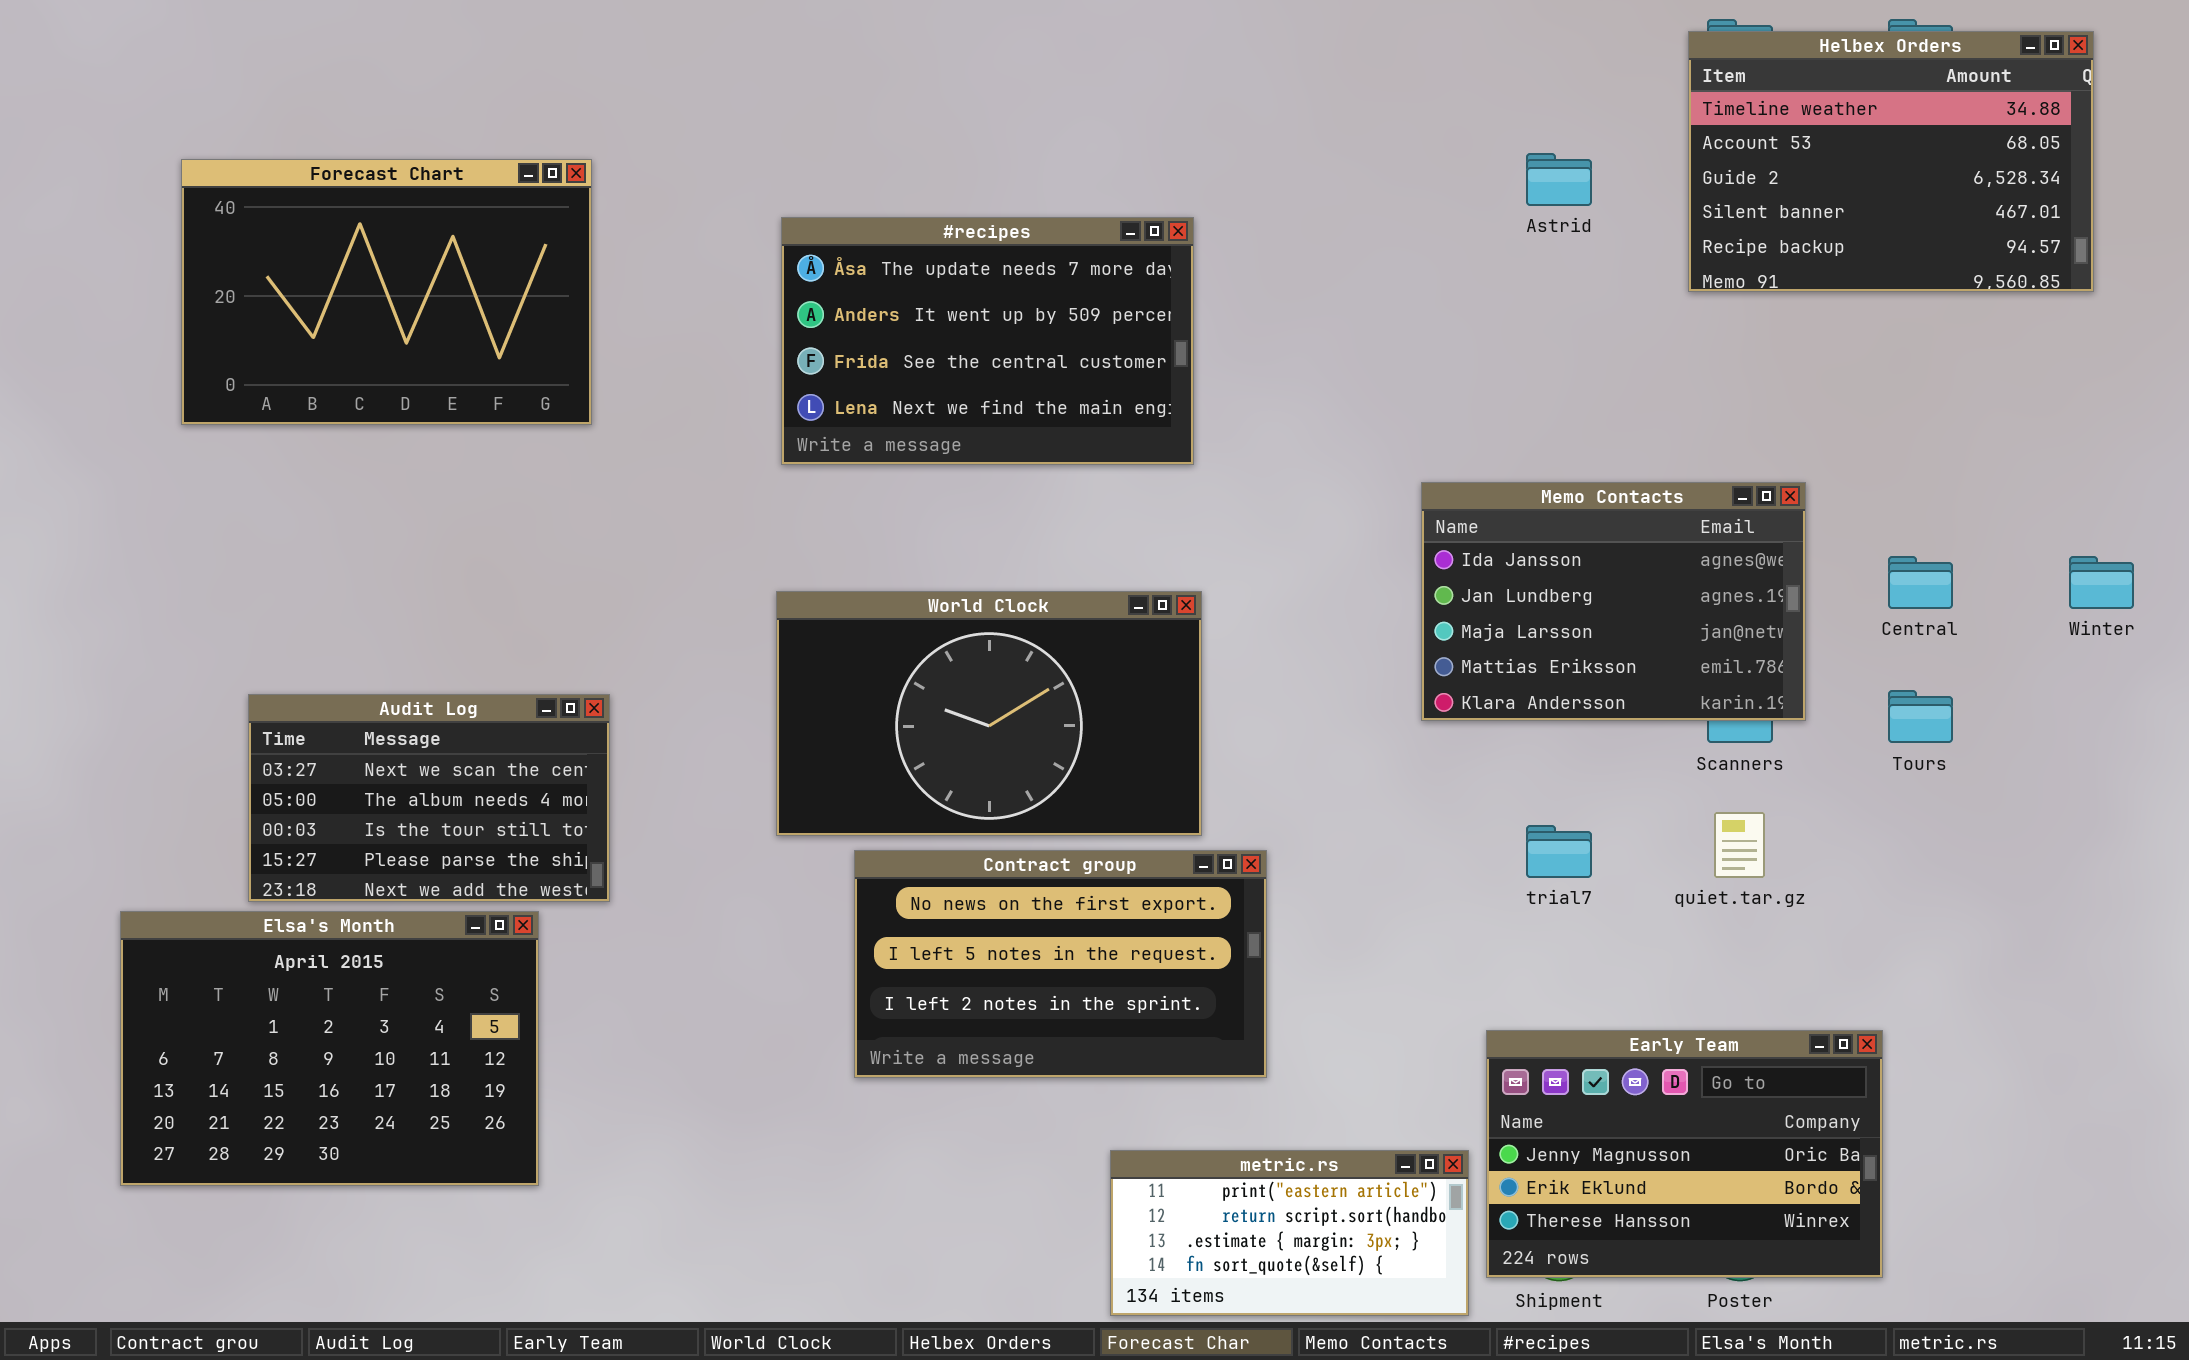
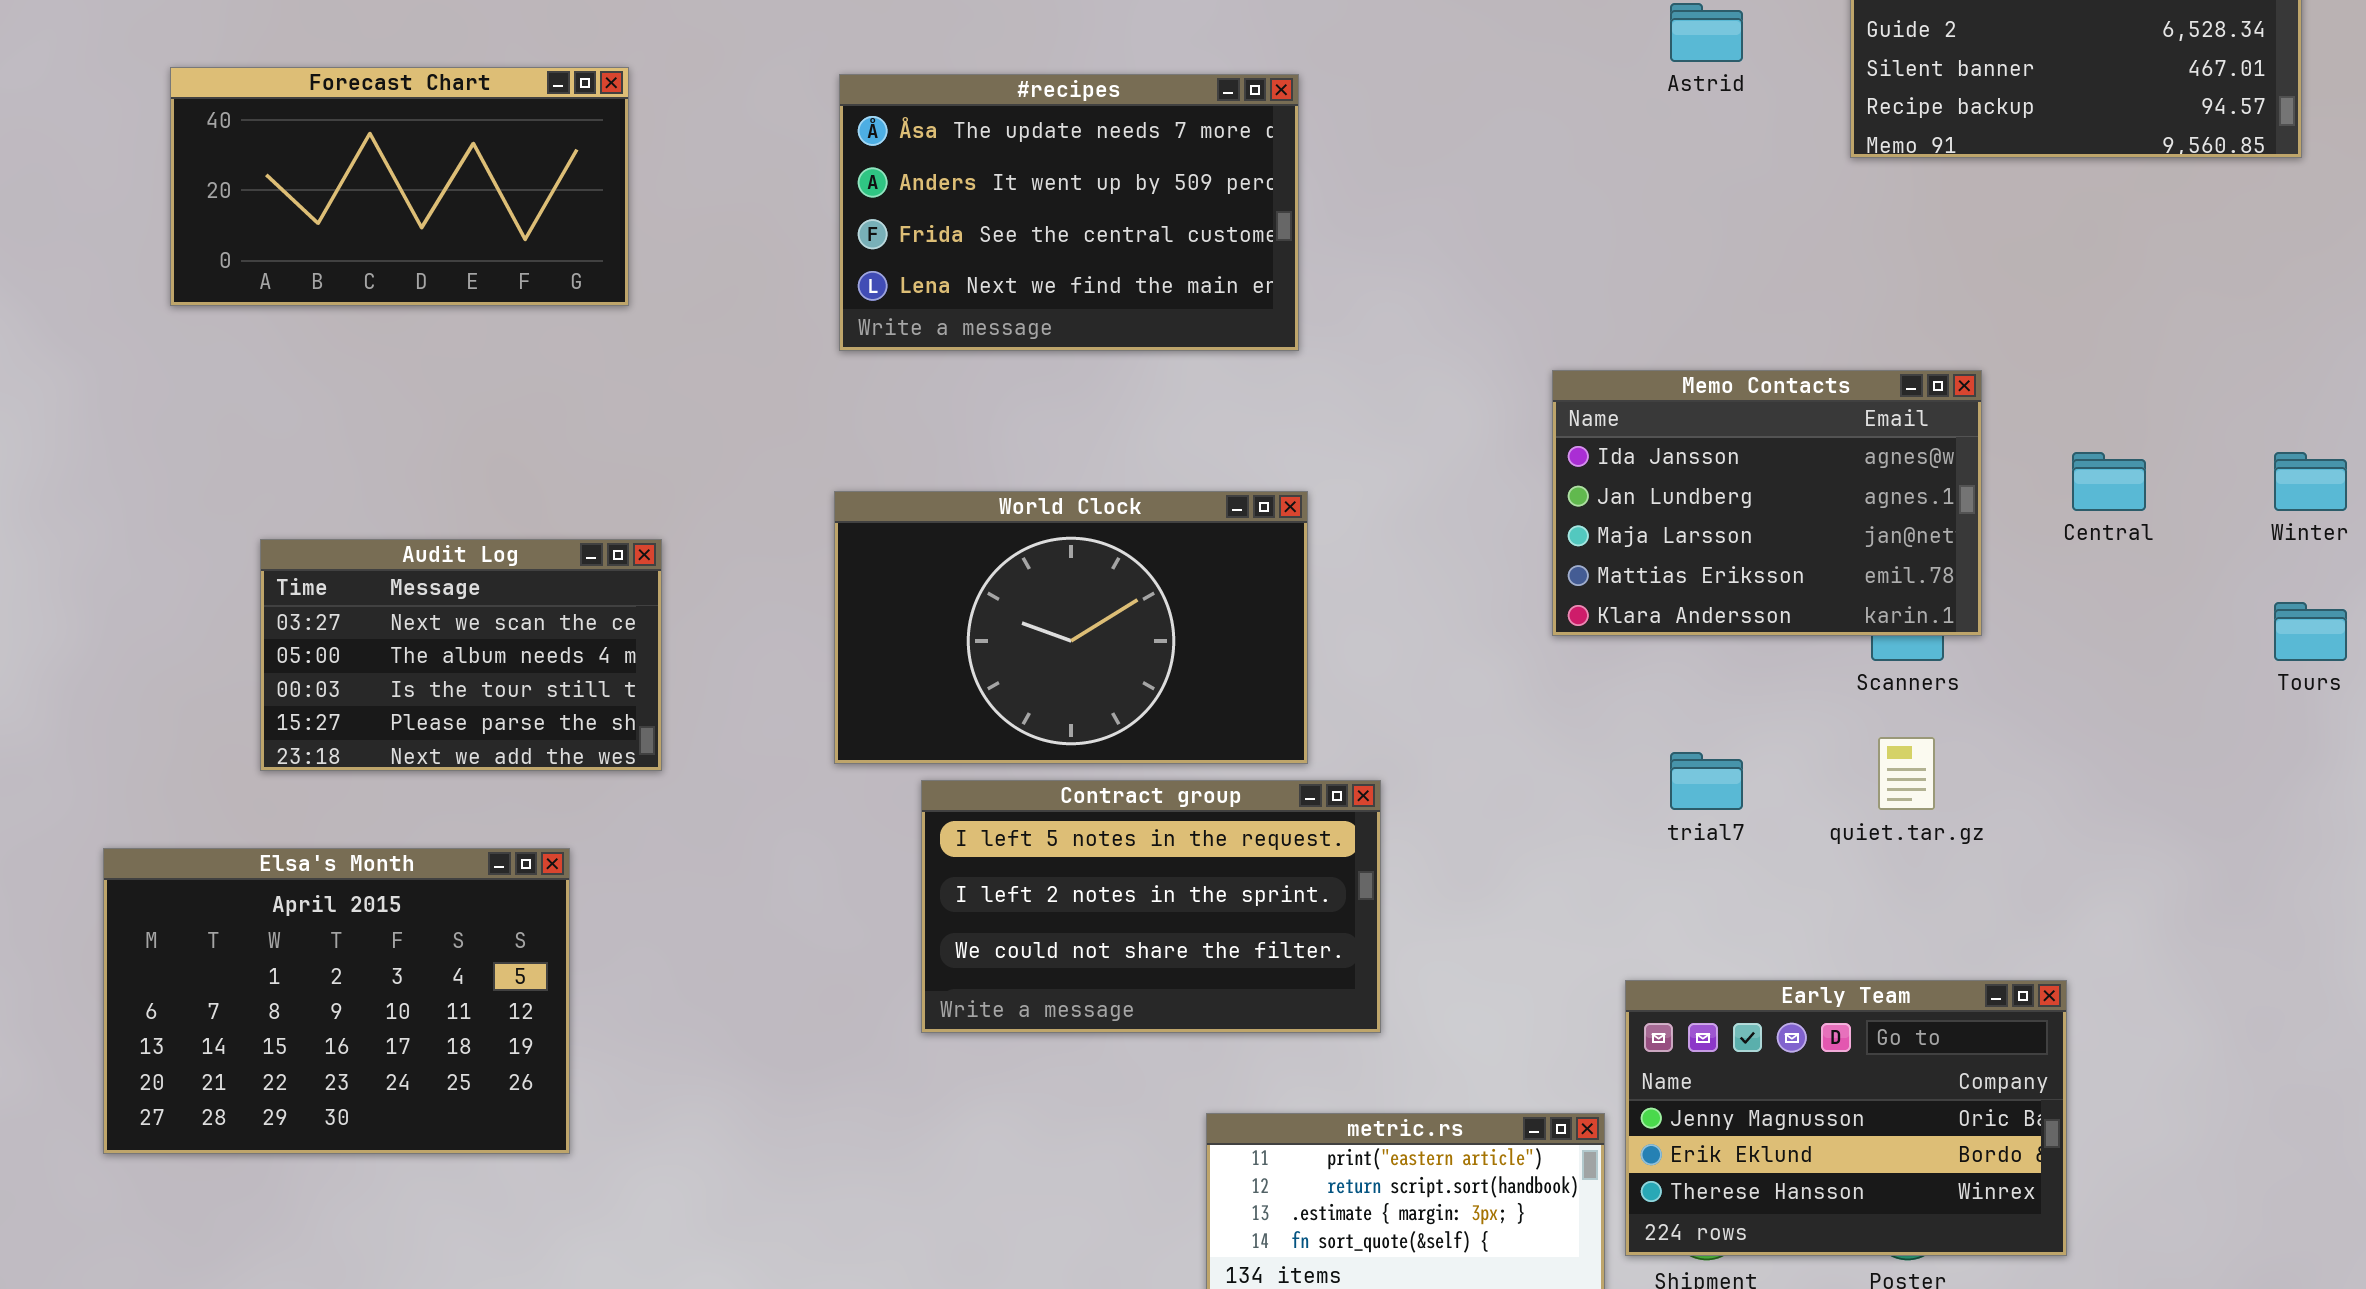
Forecast Chart: [181,159,592,425] -> [170,67,629,306], resized
Tours: [1888,690,1953,743] -> [2274,602,2347,661], moved
Audit Log: [248,694,610,902] -> [260,539,662,771], moved
Contract group: [854,850,1267,1078] -> [921,780,1381,1033], scrolled down 1 row

